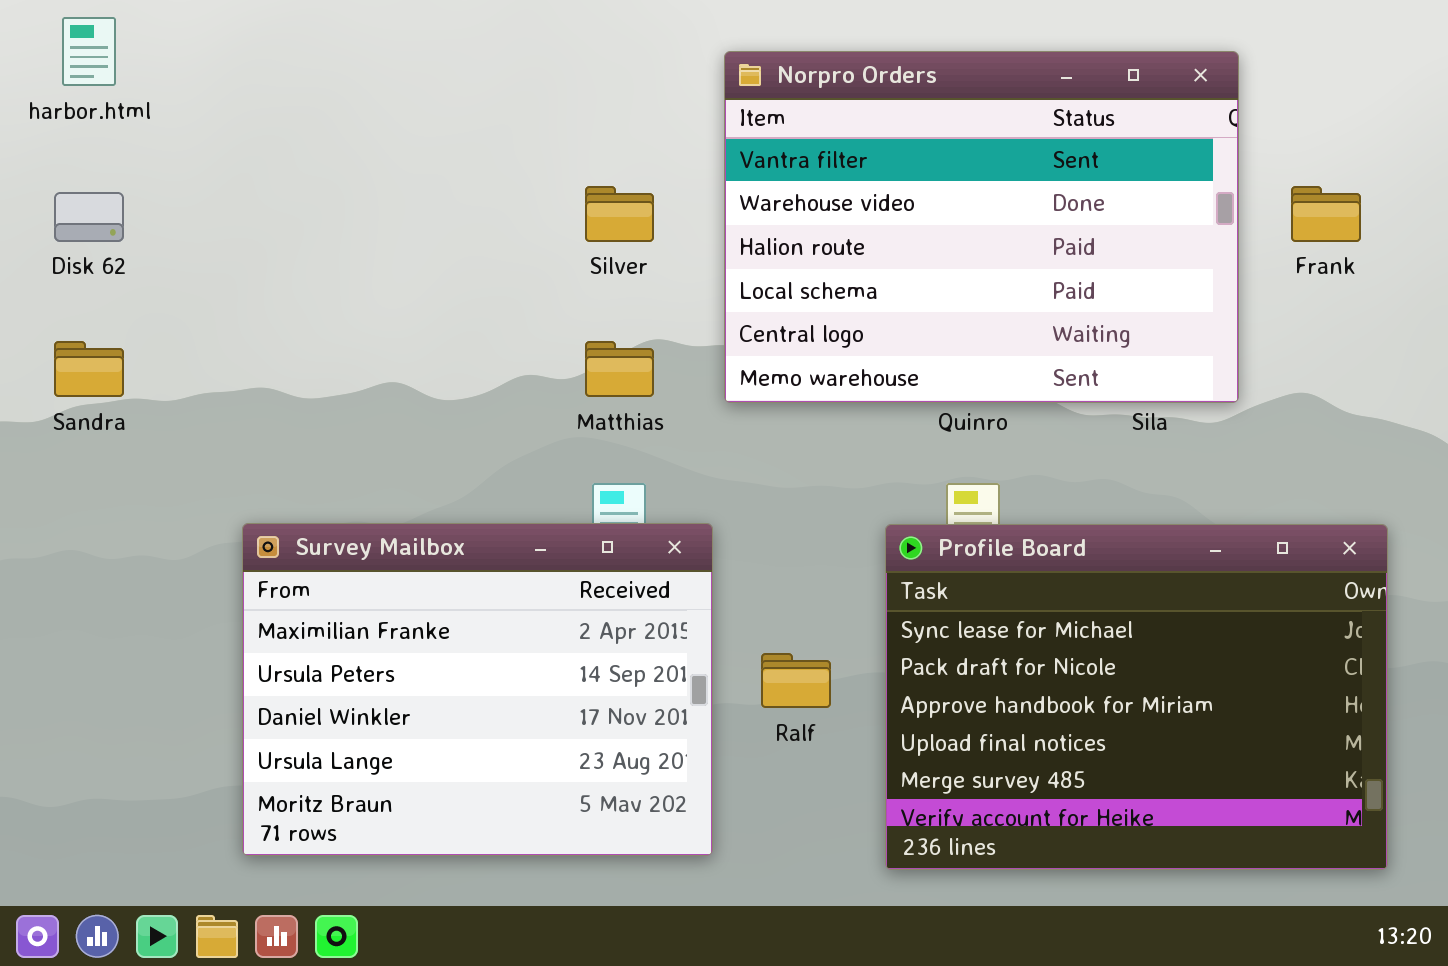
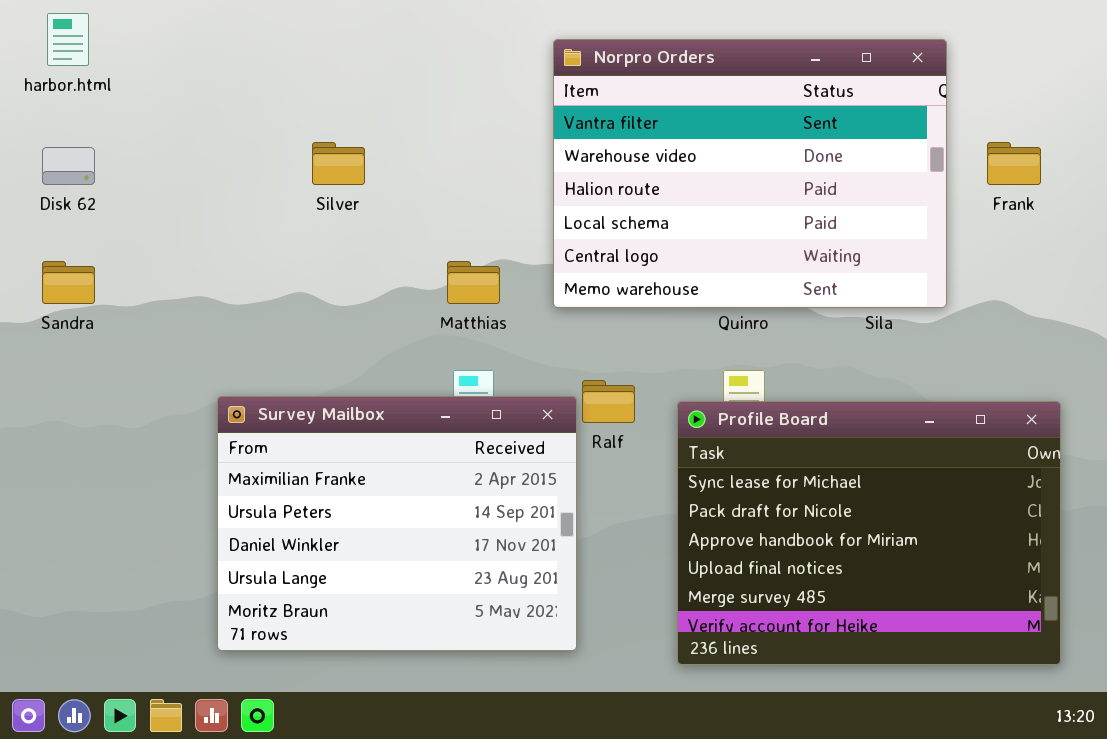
Silver: [585,186,654,242] -> [312,142,365,185], moved
Survey Mailbox: [242,523,713,856] -> [217,396,577,651], moved
Ralf: [761,653,831,708] -> [582,380,635,423], moved

